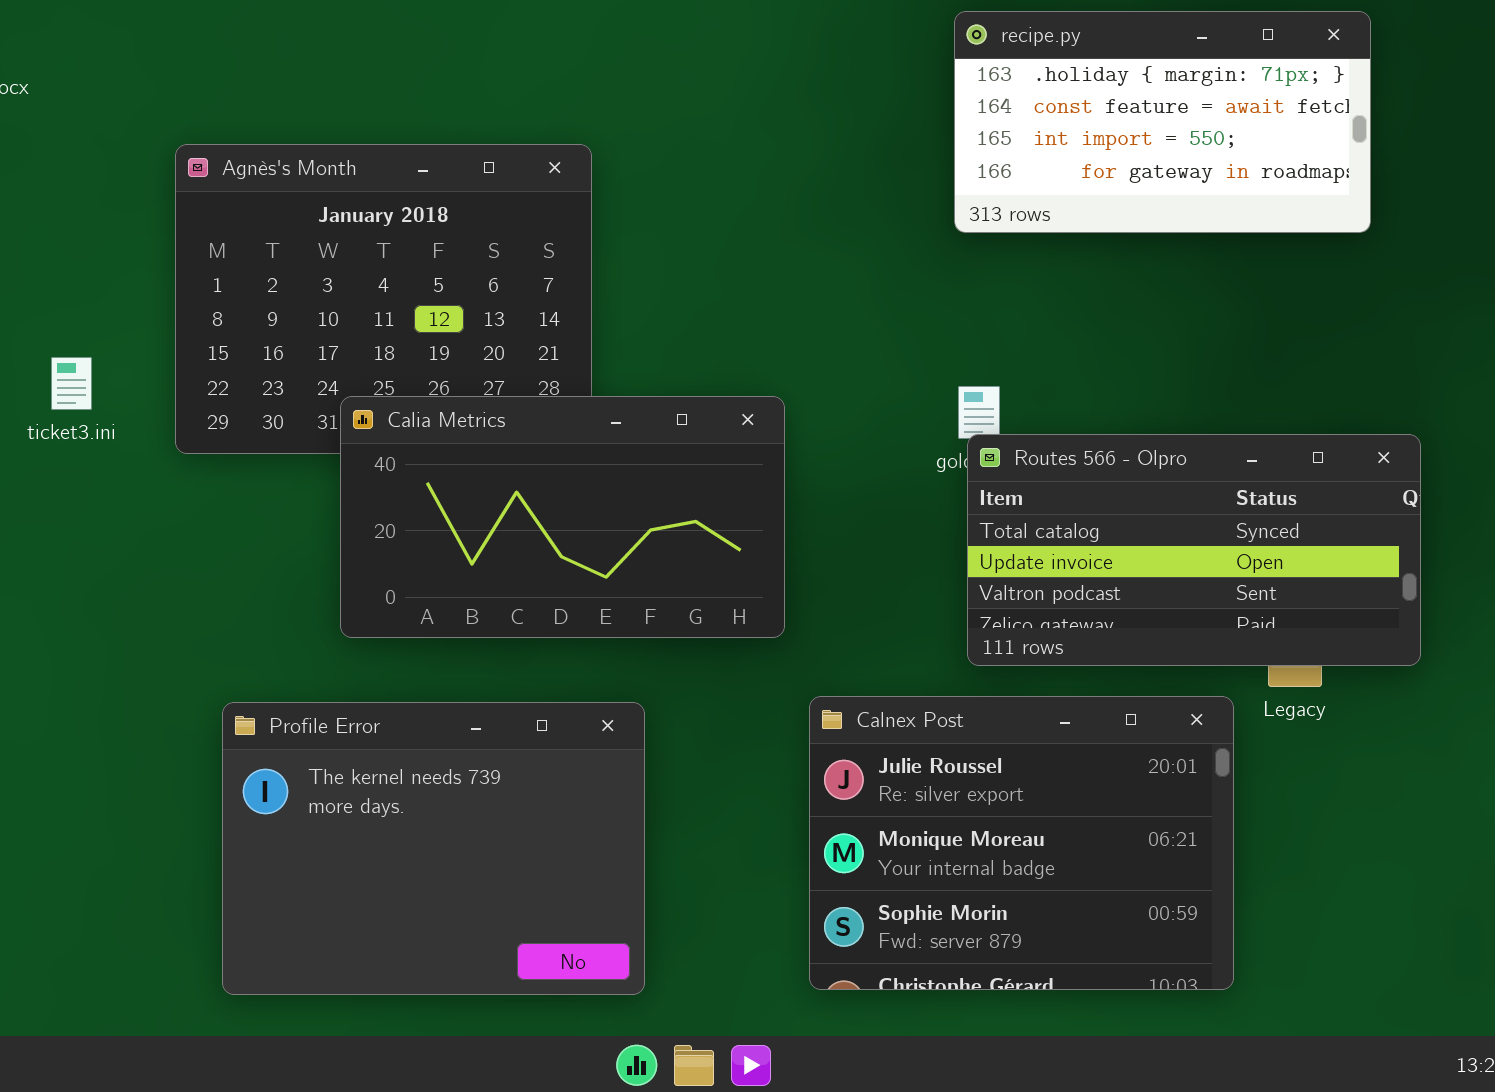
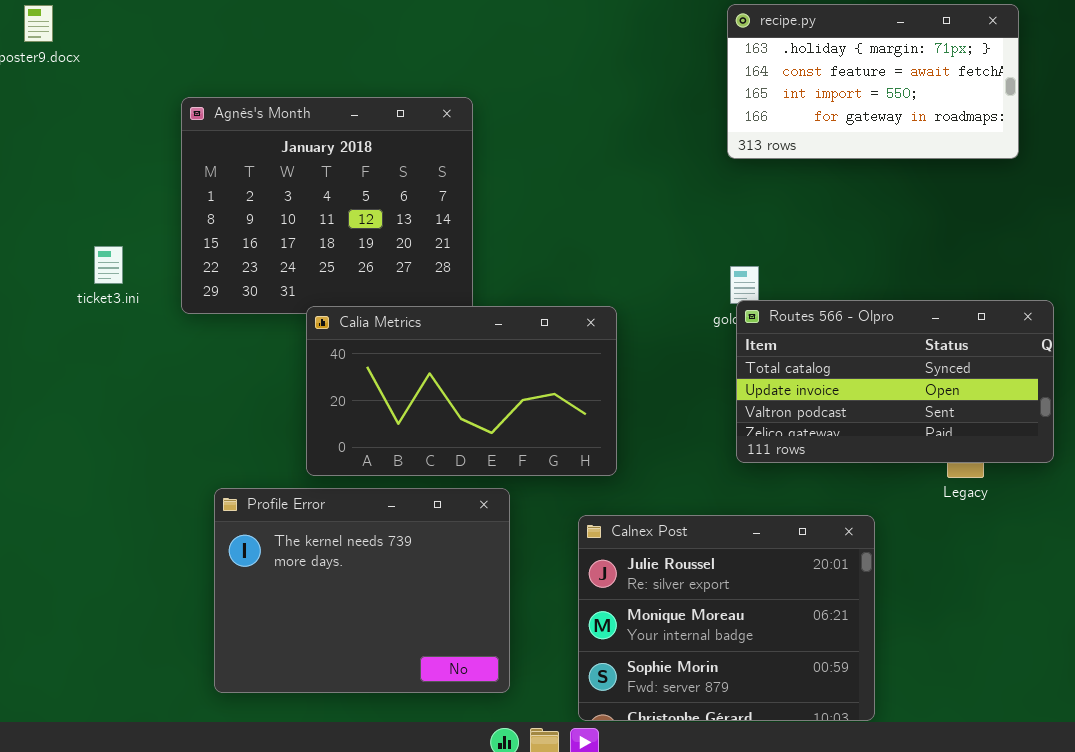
Calia Metrics: [340,396,785,638] -> [306,306,617,476], moved
Calnex Post: [809,696,1234,990] -> [578,515,875,721], moved

